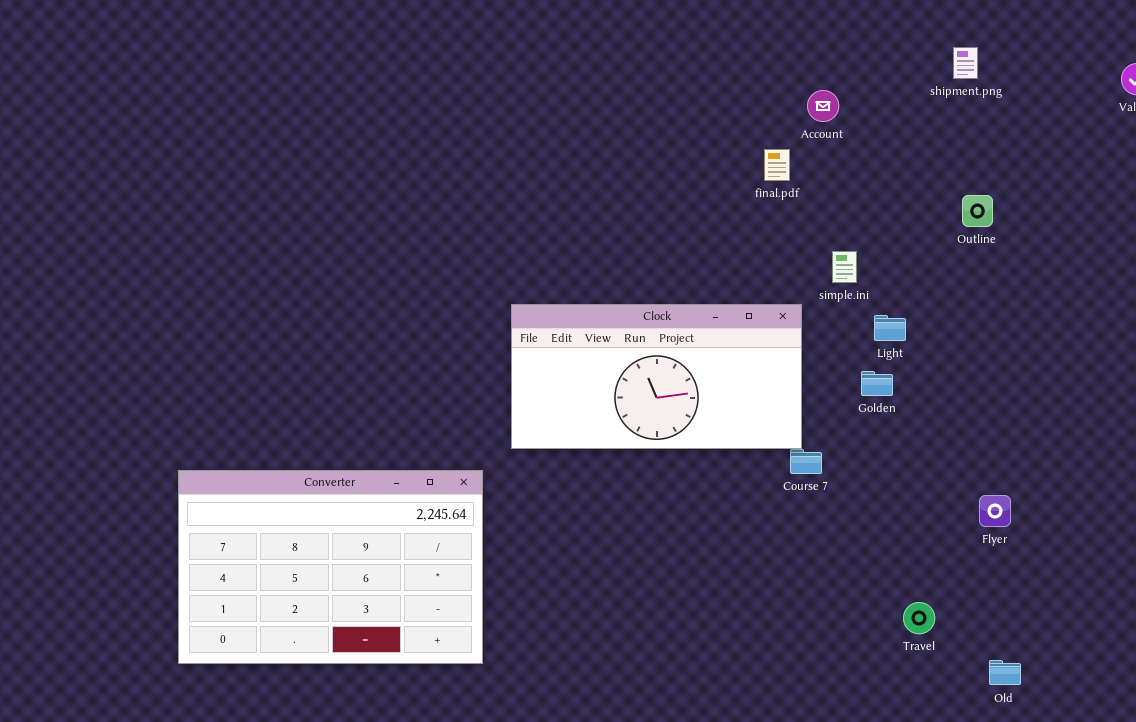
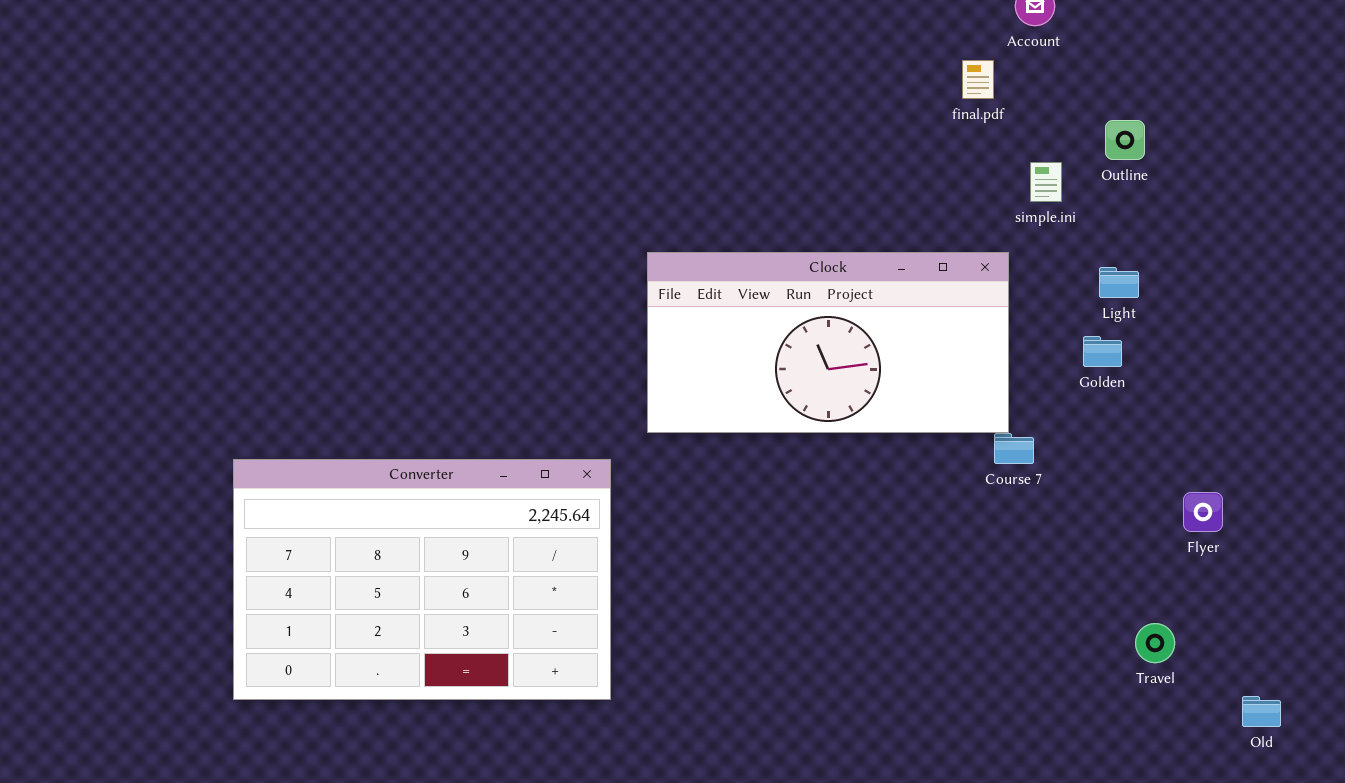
Outline: [962,195,993,227] -> [1105,120,1145,160], moved
simple.ini: [832,251,857,283] -> [1030,162,1062,202], moved
Flyer: [979,495,1011,527] -> [1183,492,1223,532], moved

